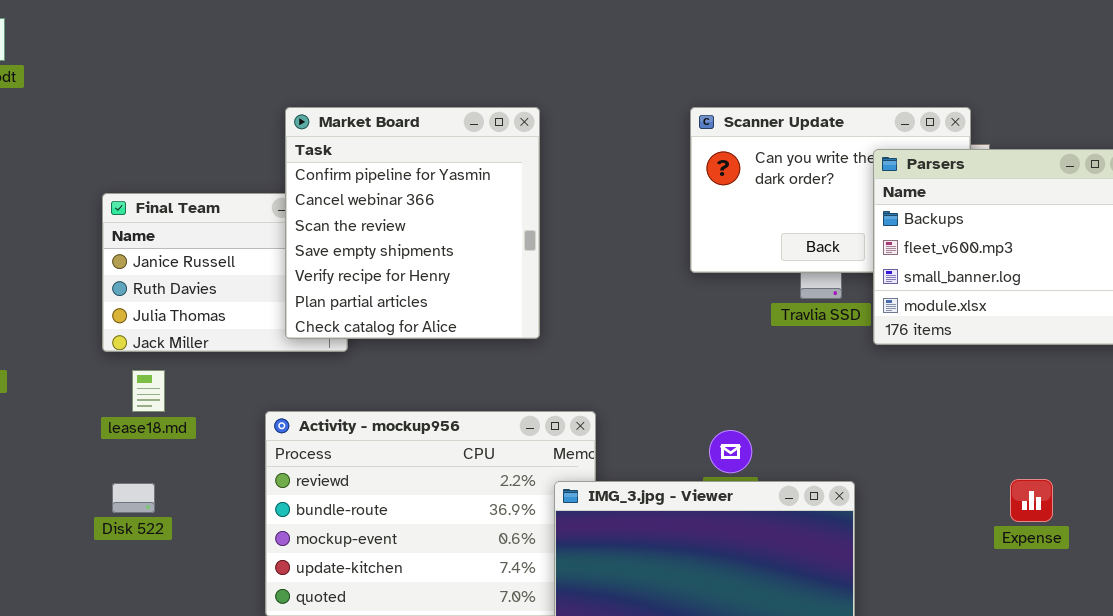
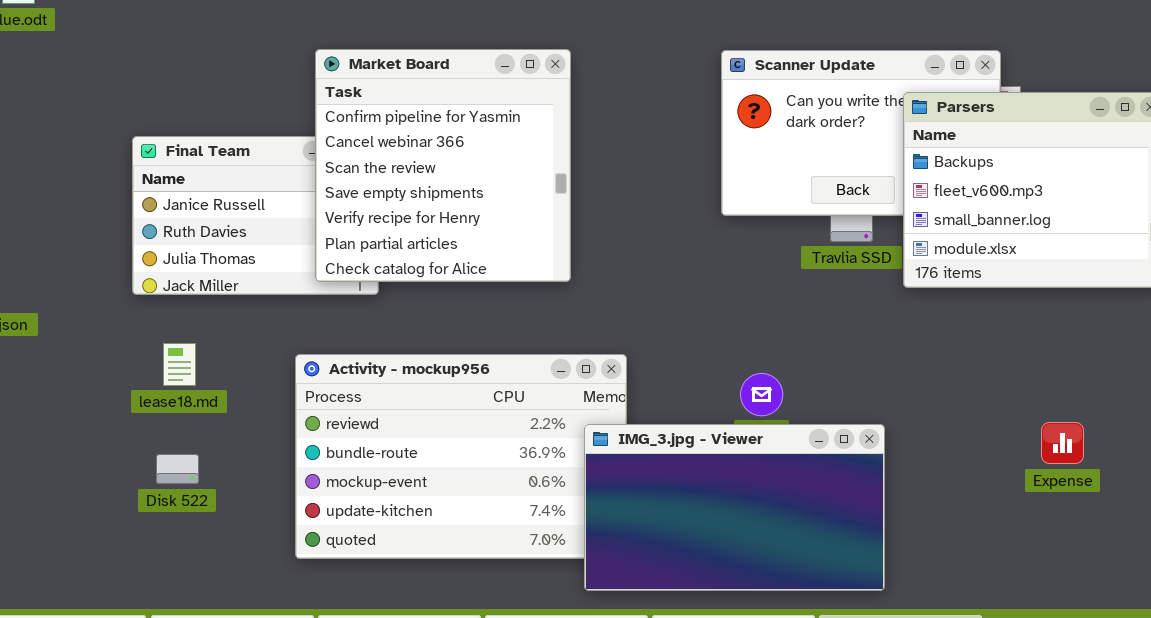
lease18.md: [132,370,165,412] -> [163,343,196,386], moved
Disk 522: [112,483,155,513] -> [156,454,199,484], moved

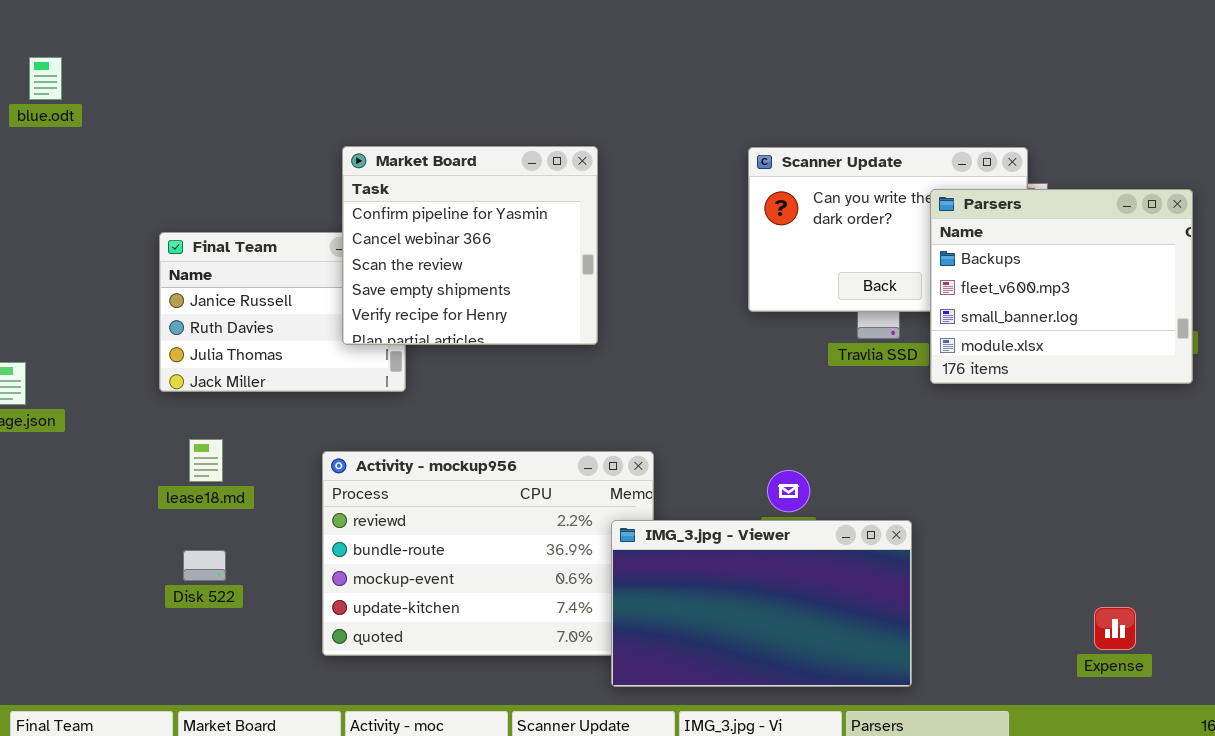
Market Board: [315,49,571,282] -> [342,146,598,345], resized
Expense: [1041,422,1084,464] -> [1094,607,1136,650], moved

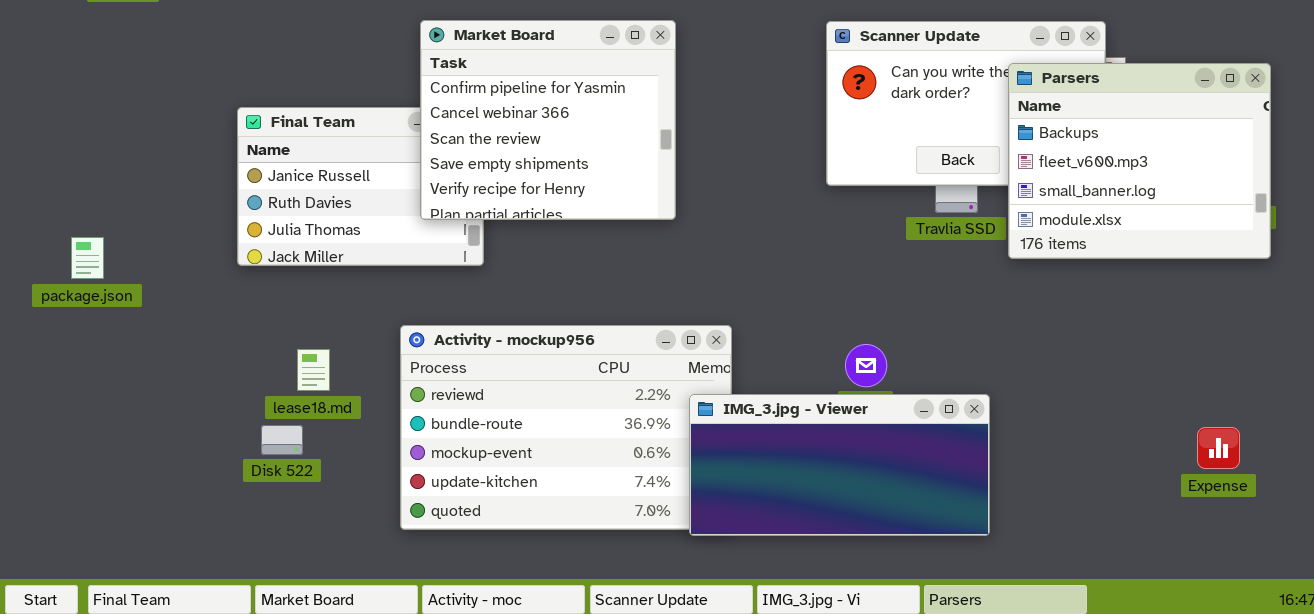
lease18.md: [189,439,223,482] -> [297,349,330,391], moved
IMG_3.jpg - Viewer: [611,520,912,687] -> [689,394,990,536], resized
Expense: [1094,607,1136,650] -> [1197,427,1240,469], moved

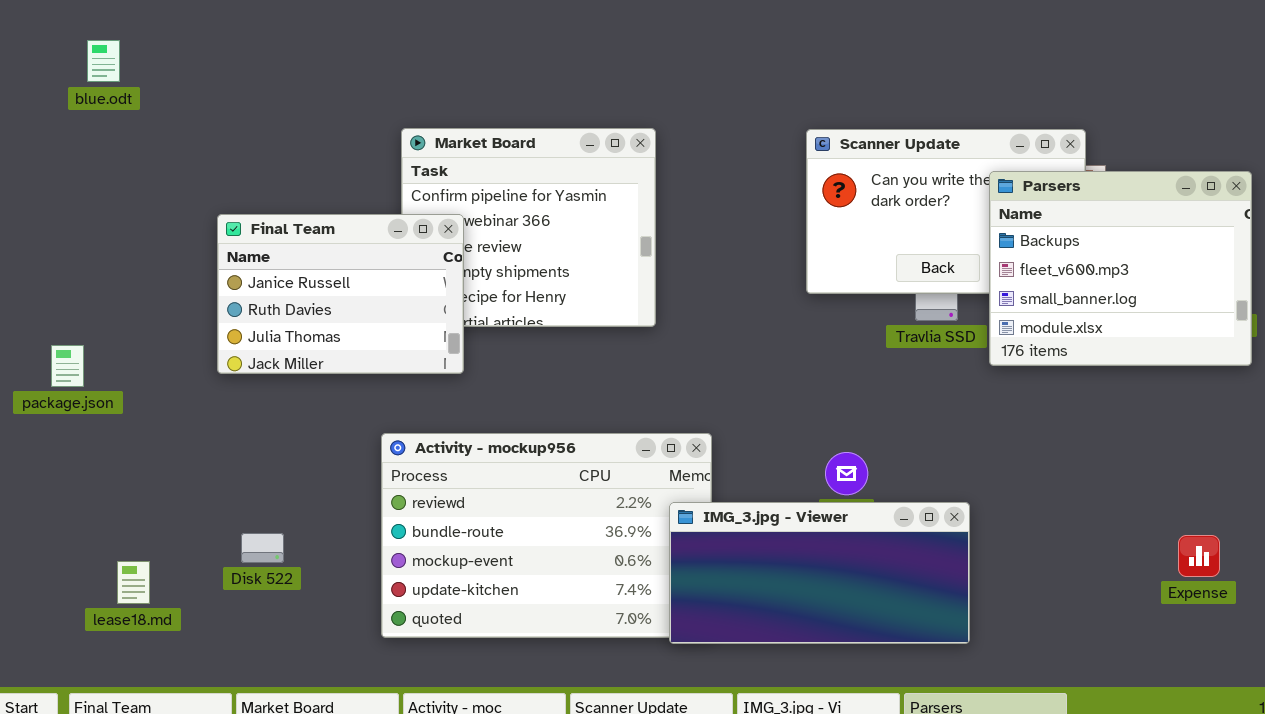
Final Team: [237,107,484,266] -> [217,214,464,374], raised
lease18.md: [297,349,330,391] -> [117,561,150,604], moved

